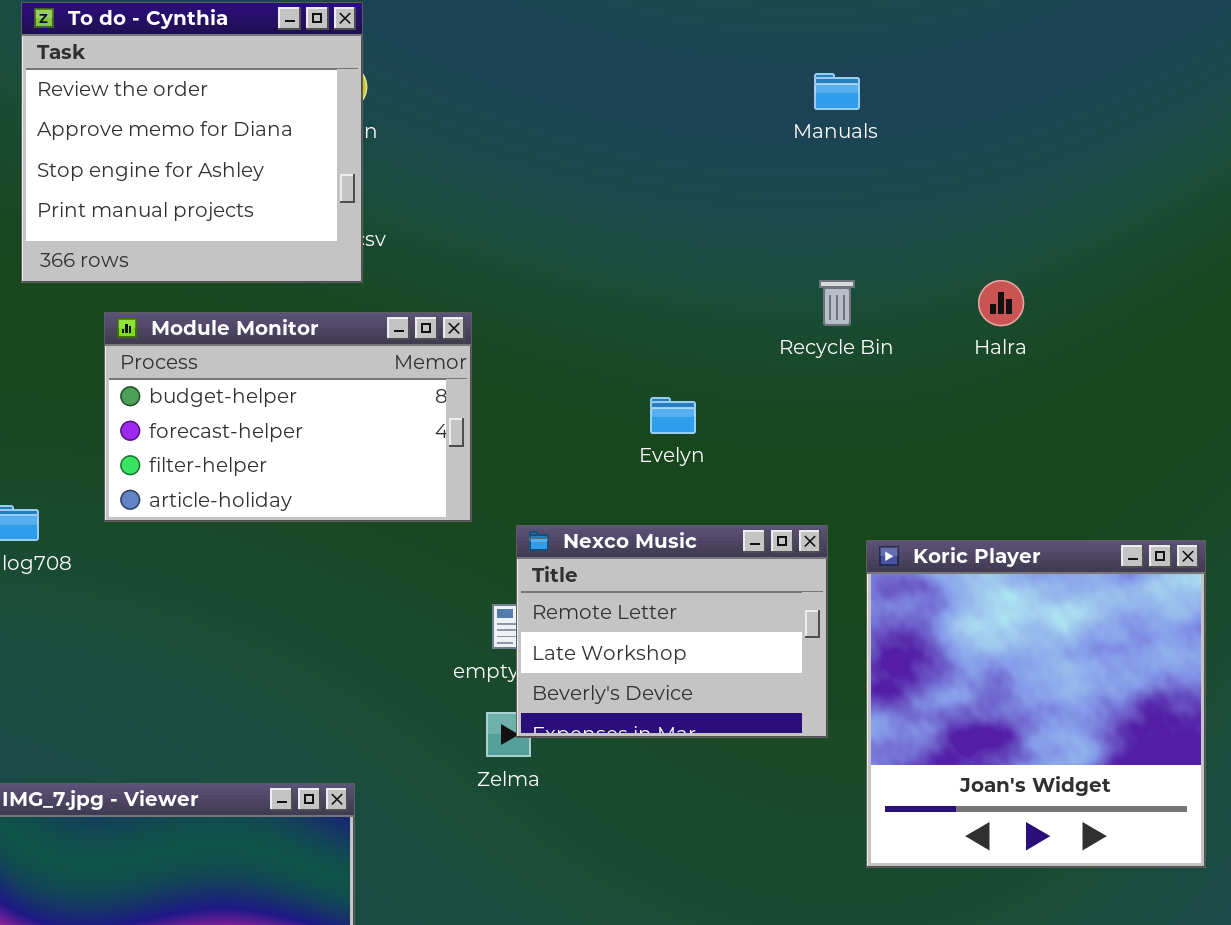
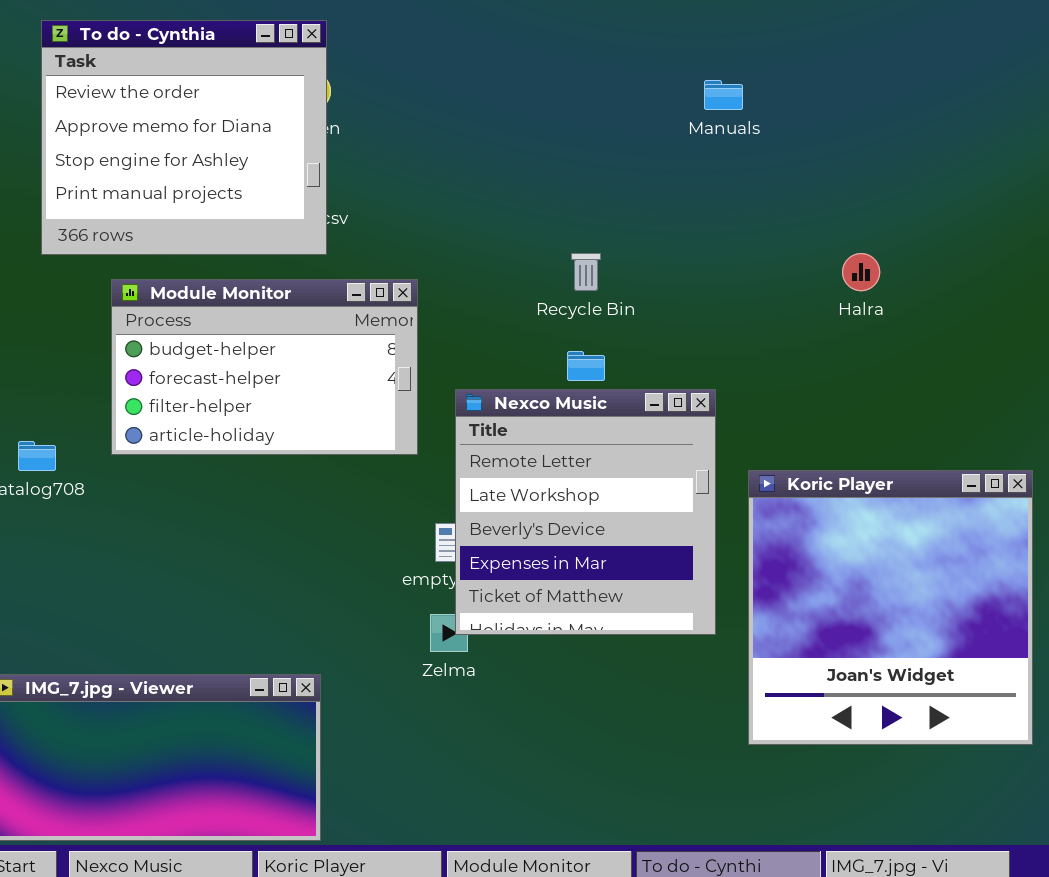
Recycle Bin: [819,280,855,326] -> [571,253,601,291], moved
Nexco Music: [516,525,828,738] -> [455,389,716,635], resized

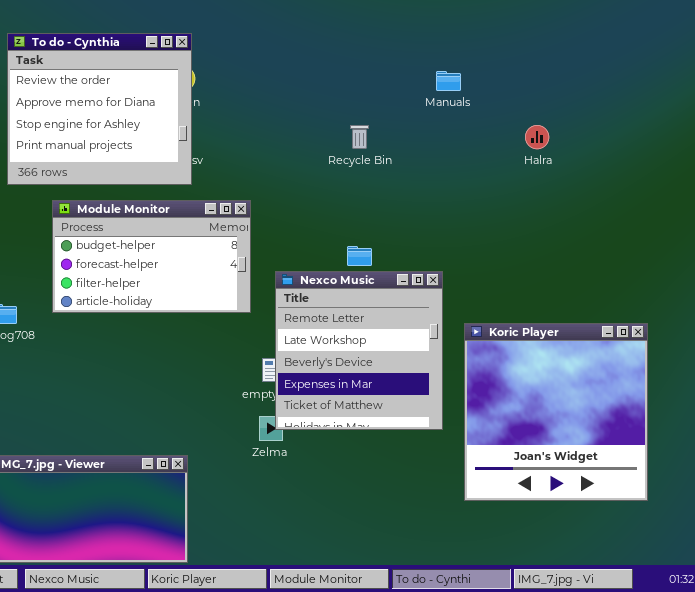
Recycle Bin: [571,253,601,291] -> [350,125,369,149], moved
Halra: [842,253,880,291] -> [525,125,549,149], moved

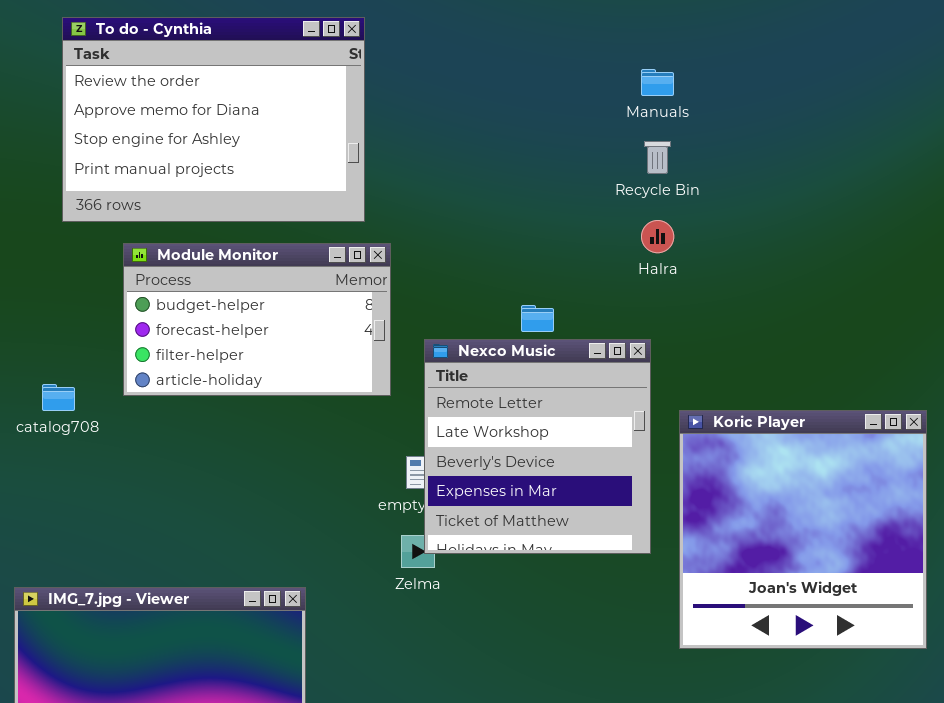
To do - Cynthia: [7,33,192,185] -> [62,17,365,222], resized
Recycle Bin: [350,125,369,149] -> [644,141,671,174], moved
Halra: [525,125,549,149] -> [641,220,674,253], moved

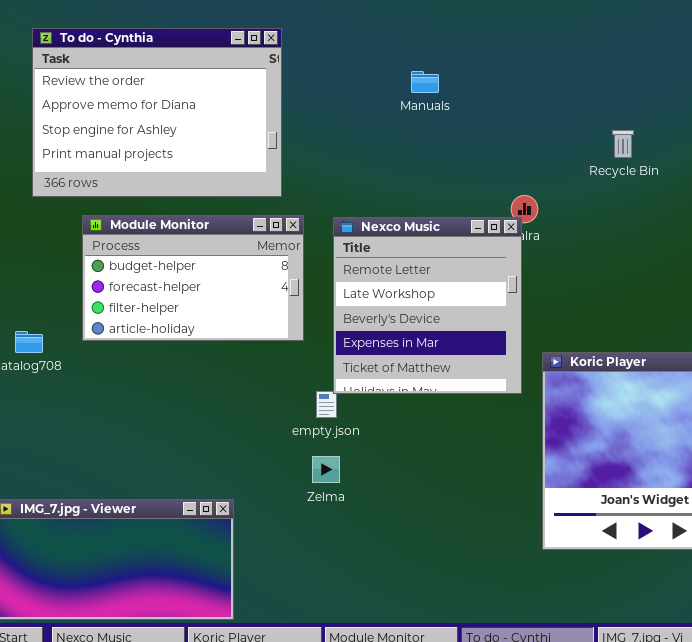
Manuals: [641,69,674,96] -> [411,71,439,93], moved
Recycle Bin: [644,141,671,174] -> [612,130,634,158], moved
Nexco Music: [424,339,651,554] -> [333,217,522,394], moved

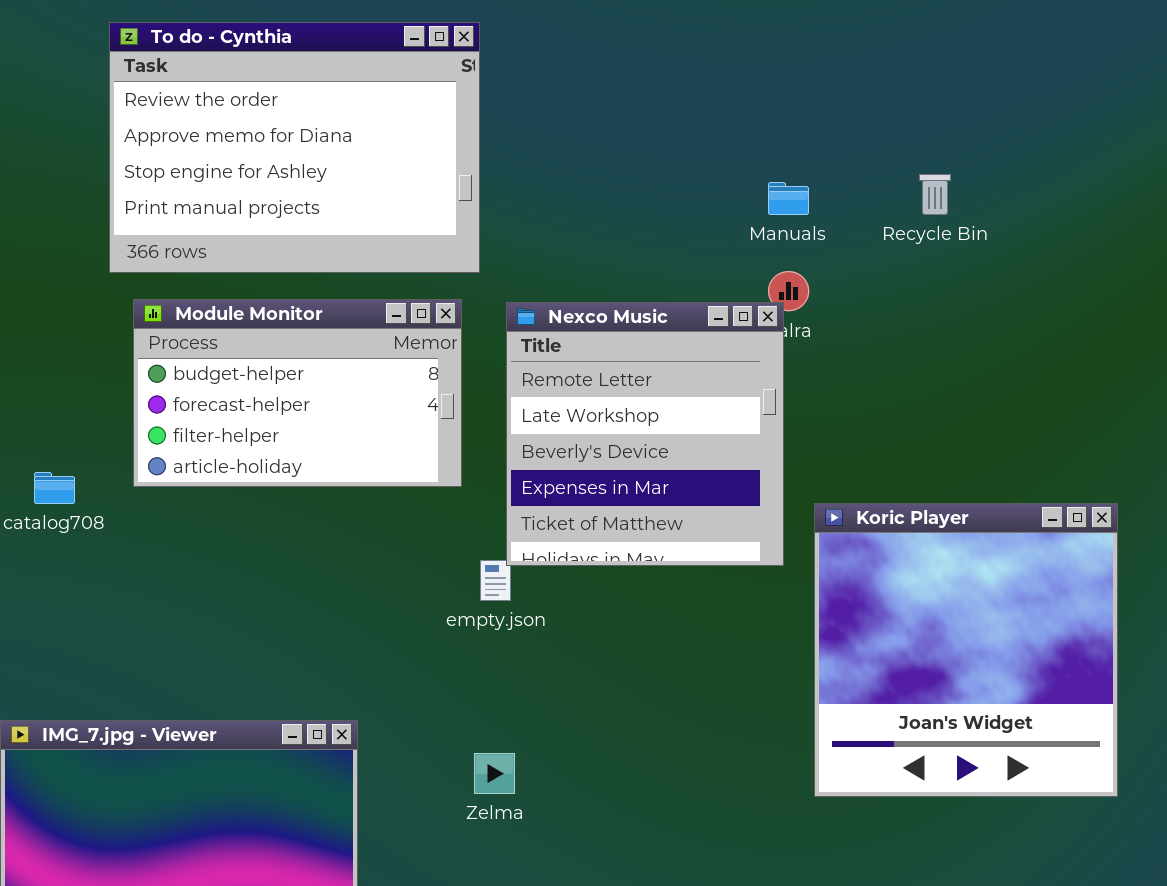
To do - Cynthia: [32,28,282,197] -> [109,22,480,273], moved
Manuals: [411,71,439,93] -> [768,182,809,215], moved
Zelma: [312,456,340,483] -> [474,753,515,794], moved

